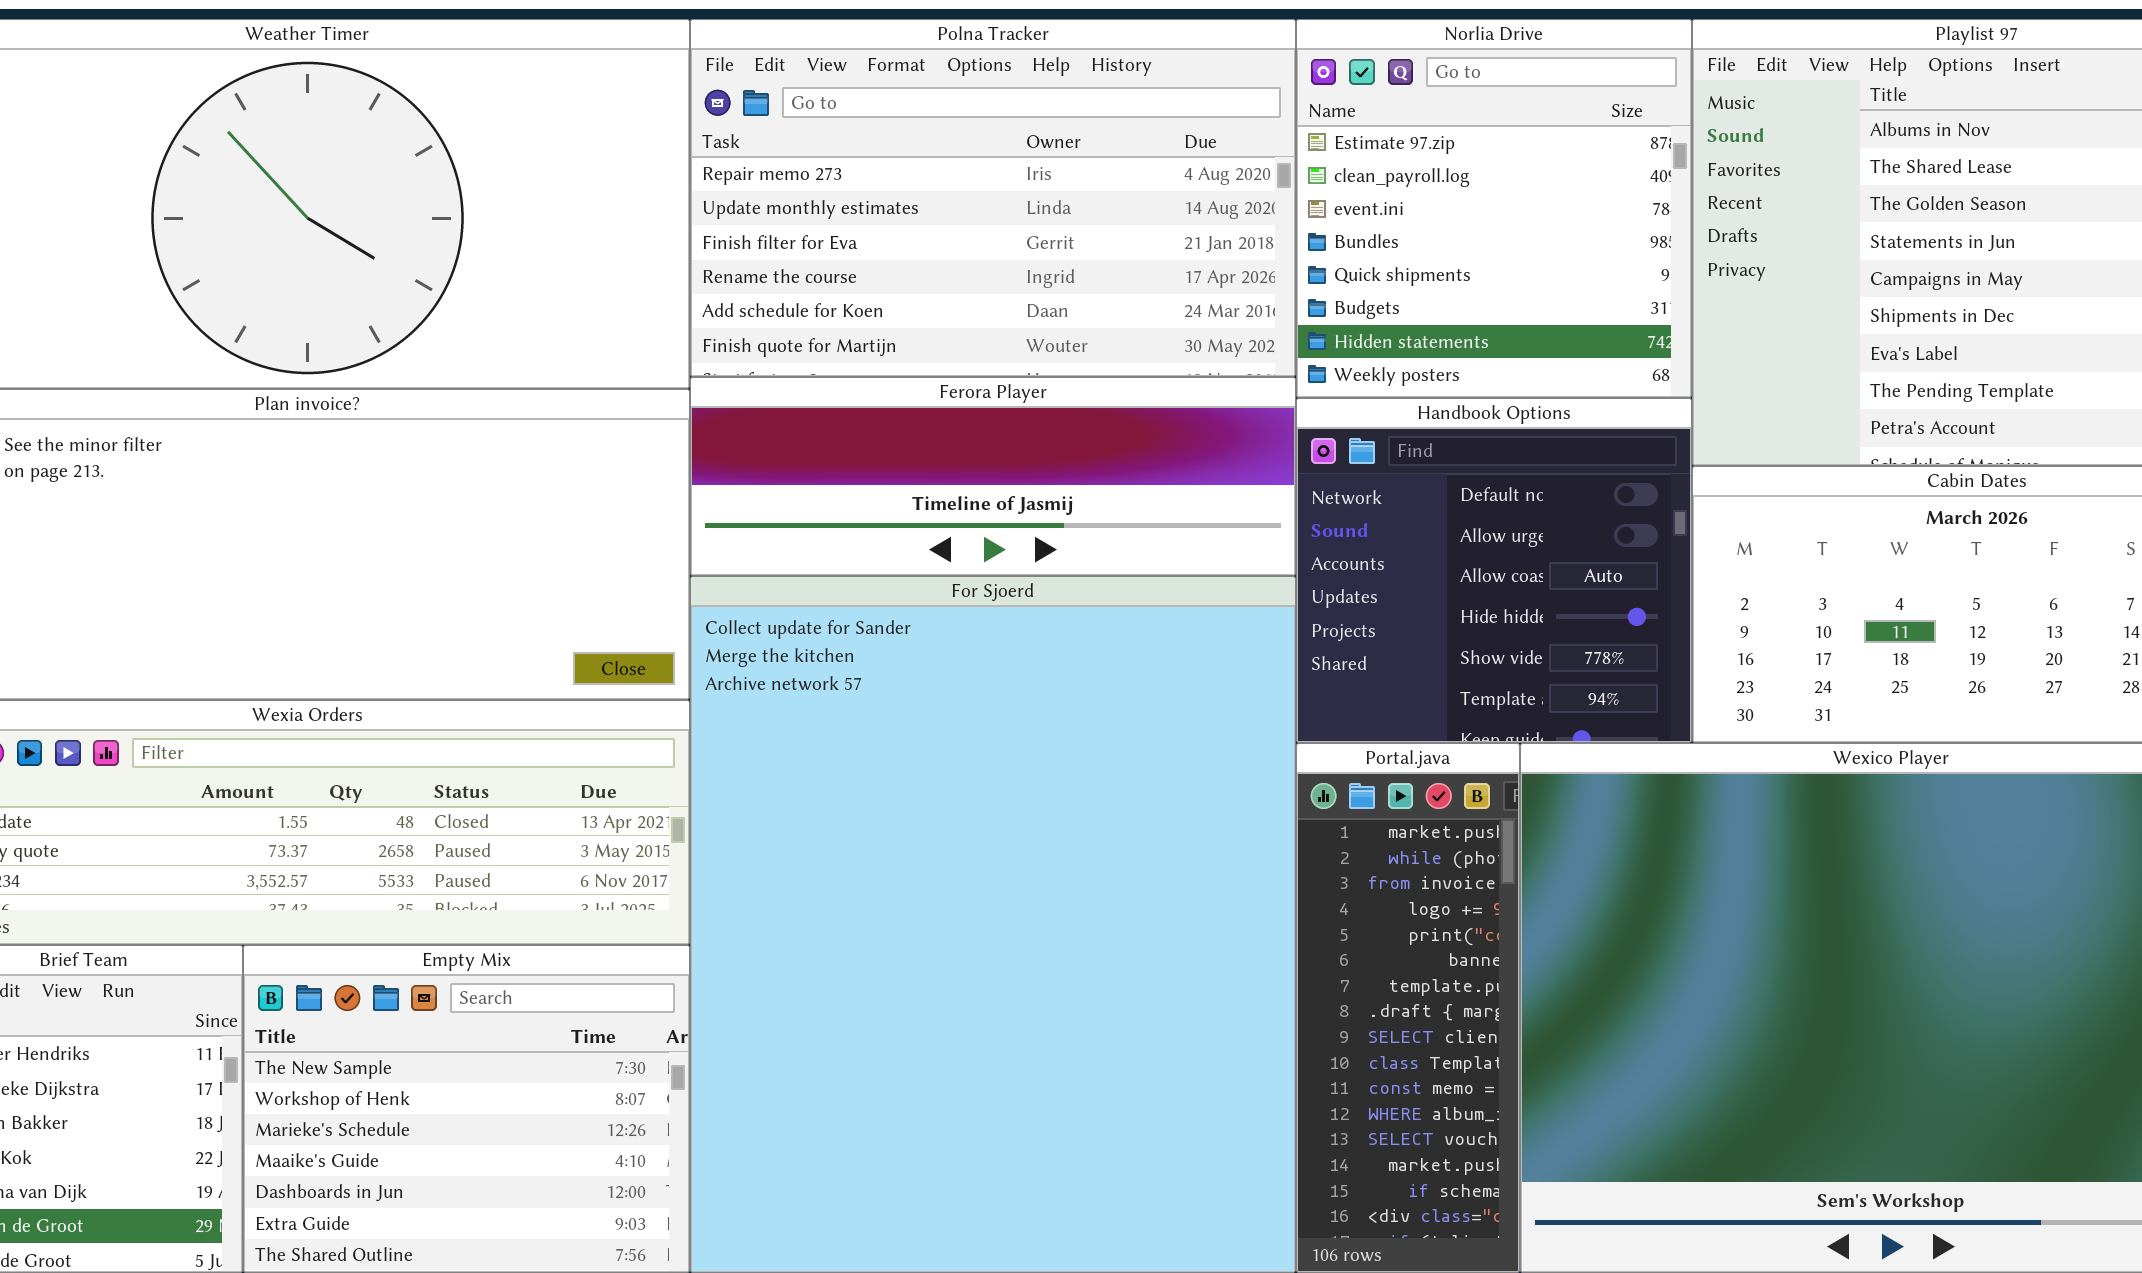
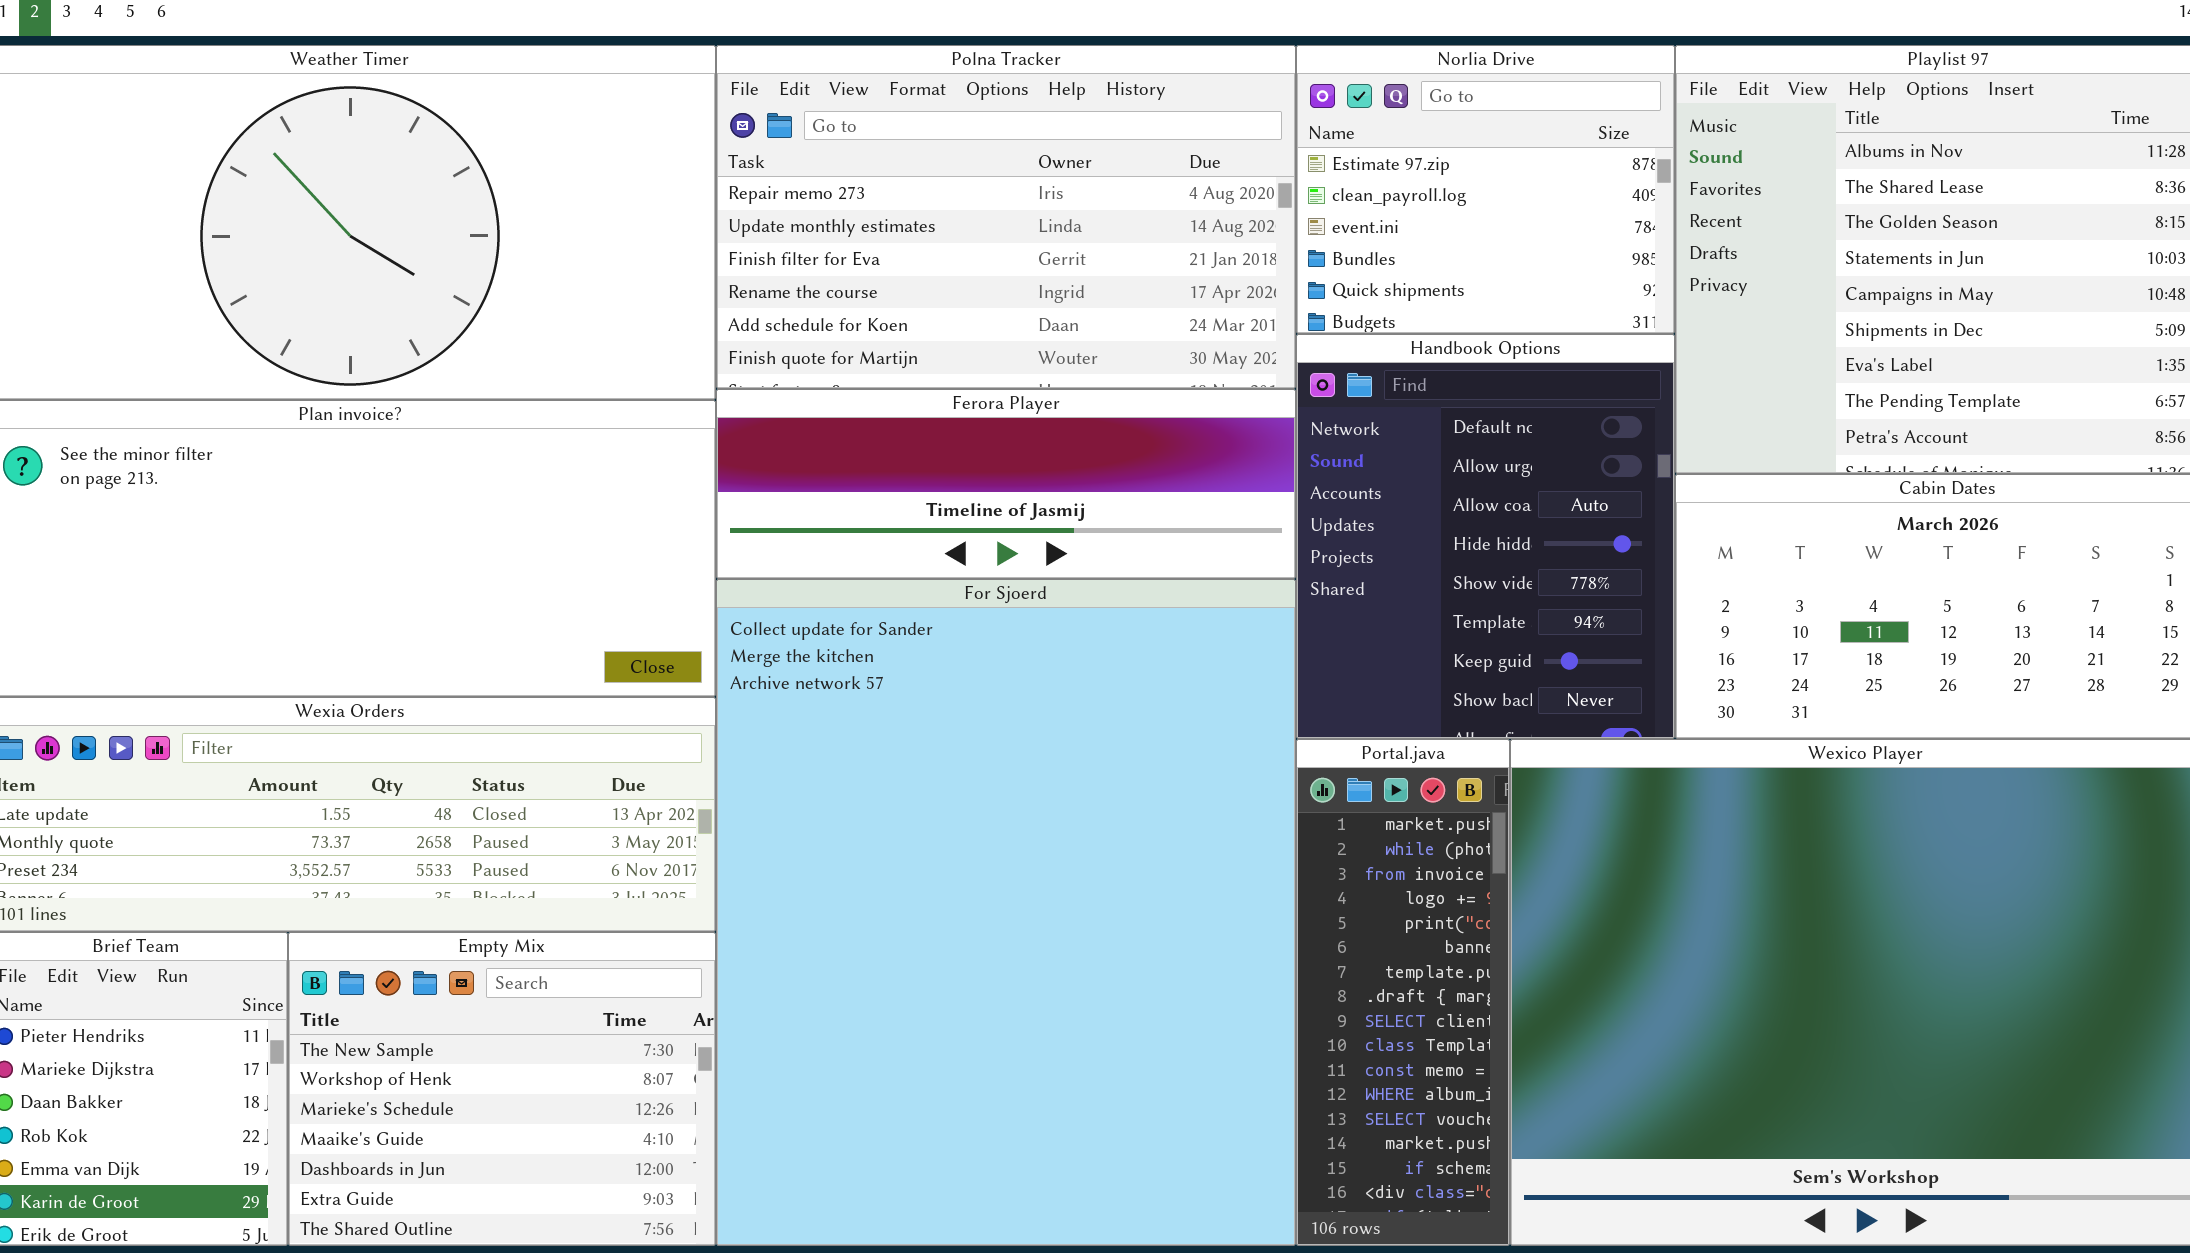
Norlia Drive: [1296,19,1692,398] -> [1296,45,1675,334], resized
Handbook Options: [1296,398,1692,743] -> [1296,334,1675,739], resized

